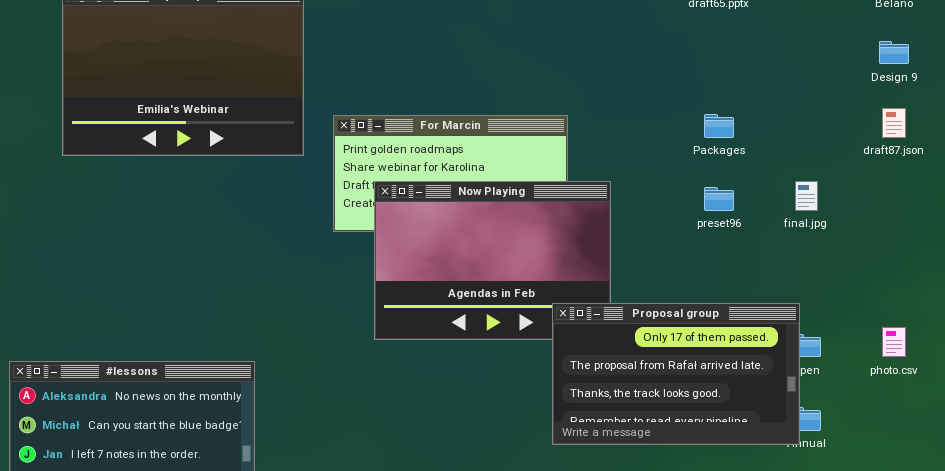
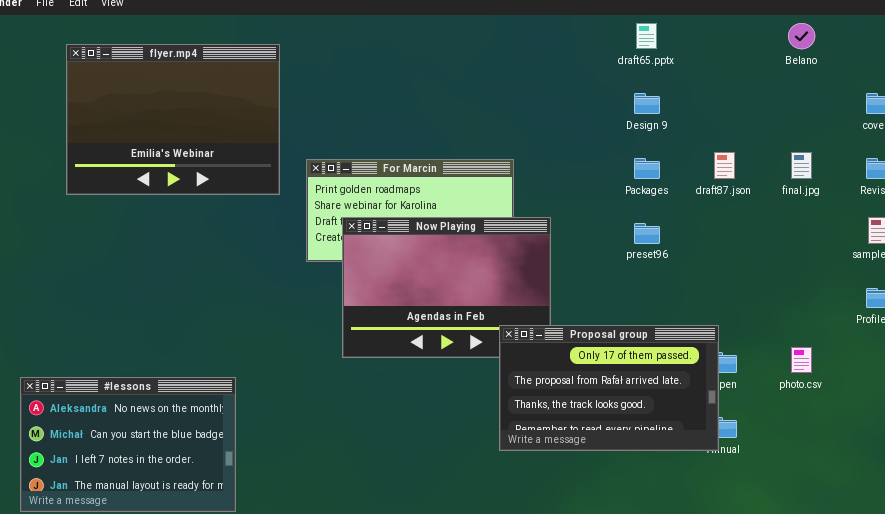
Design 9: [879,41,909,64] -> [634,93,660,114], moved
draft87.json: [882,108,906,138] -> [714,152,735,179], moved
final.jpg: [795,181,818,211] -> [791,152,812,179], moved

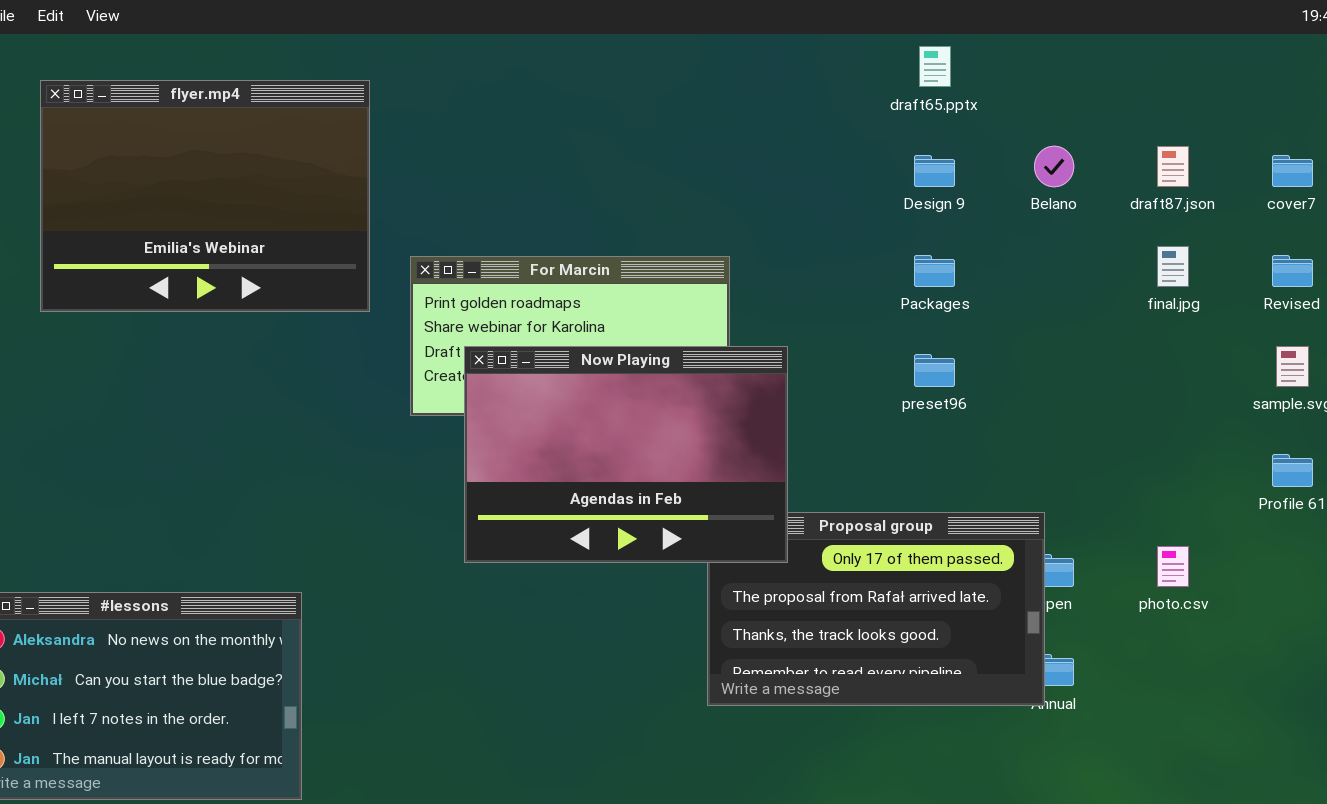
Belano: [788,23,815,49] -> [1034,146,1074,187], moved
draft87.json: [714,152,735,179] -> [1157,146,1189,187], moved
Now Playing: [342,217,551,358] -> [464,346,788,563], raised

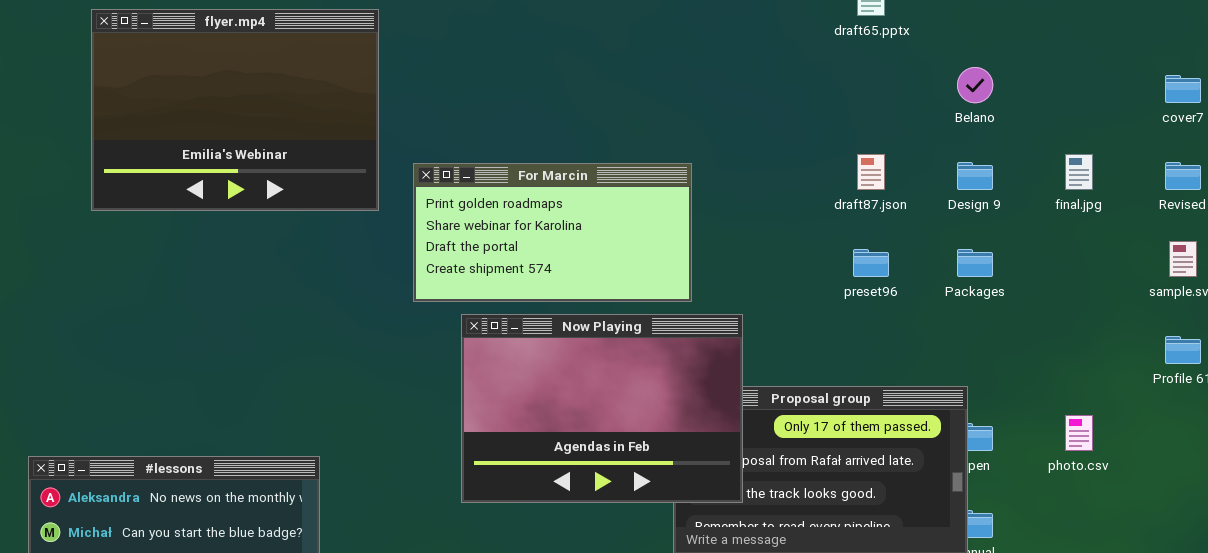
draft87.json: [1157,146,1189,187] -> [857,154,885,190], moved
Design 9: [914,155,955,187] -> [957,162,993,190], moved
Packages: [914,255,955,287] -> [957,249,993,277], moved
Now Playing: [464,346,788,563] -> [461,314,743,503], moved

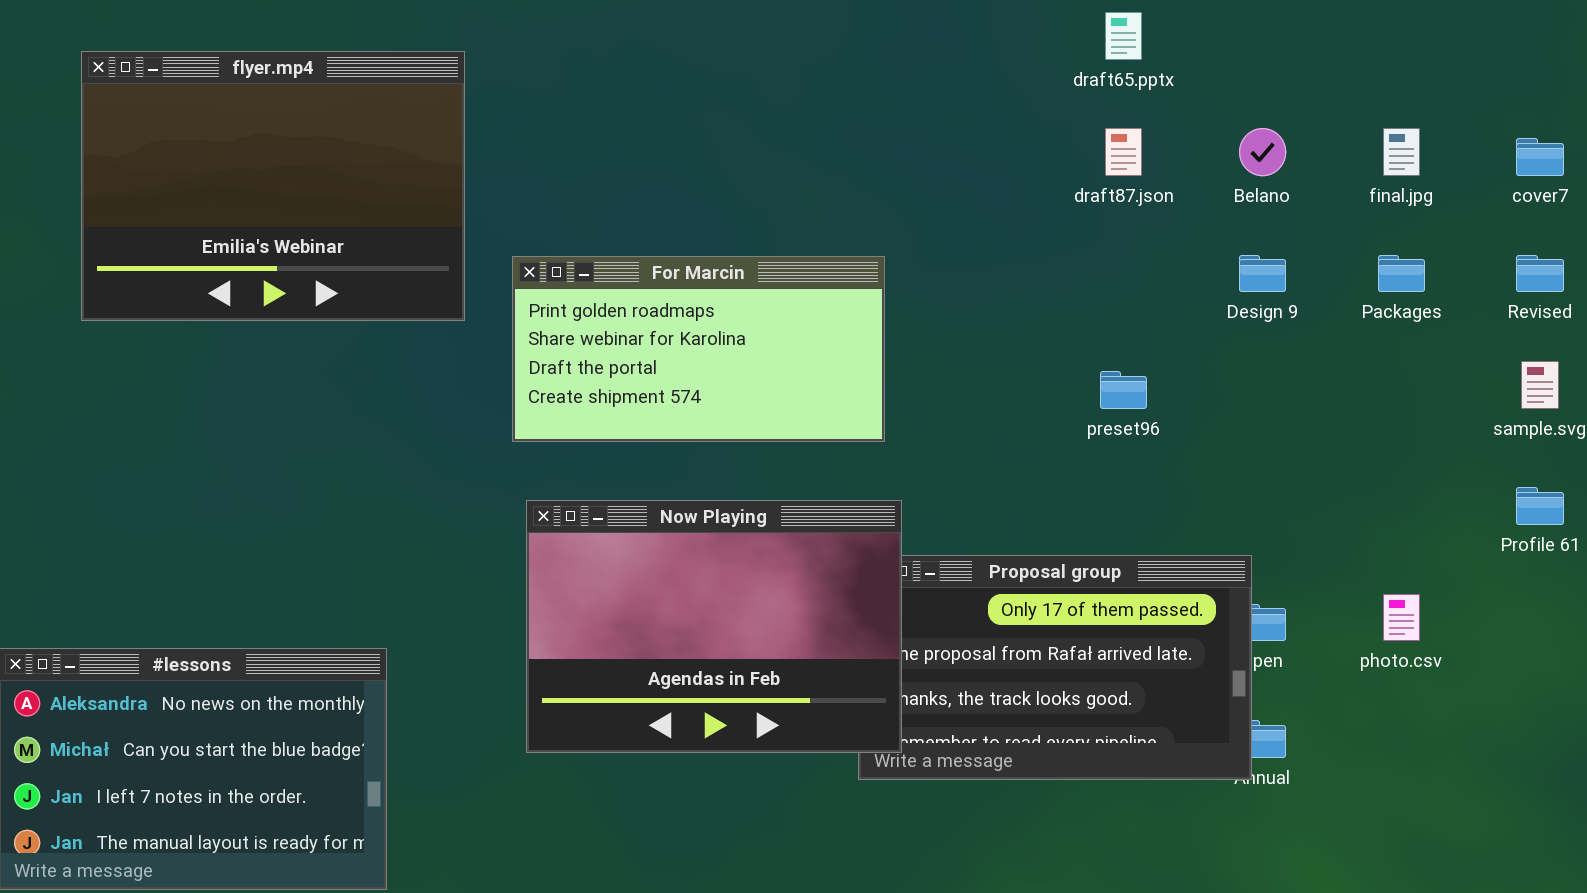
draft87.json: [857,154,885,190] -> [1105,128,1142,176], moved
final.jpg: [1065,154,1093,190] -> [1383,128,1420,176], moved
Packages: [957,249,993,277] -> [1378,255,1425,292], moved
Now Playing: [461,314,743,503] -> [526,500,902,753], moved

